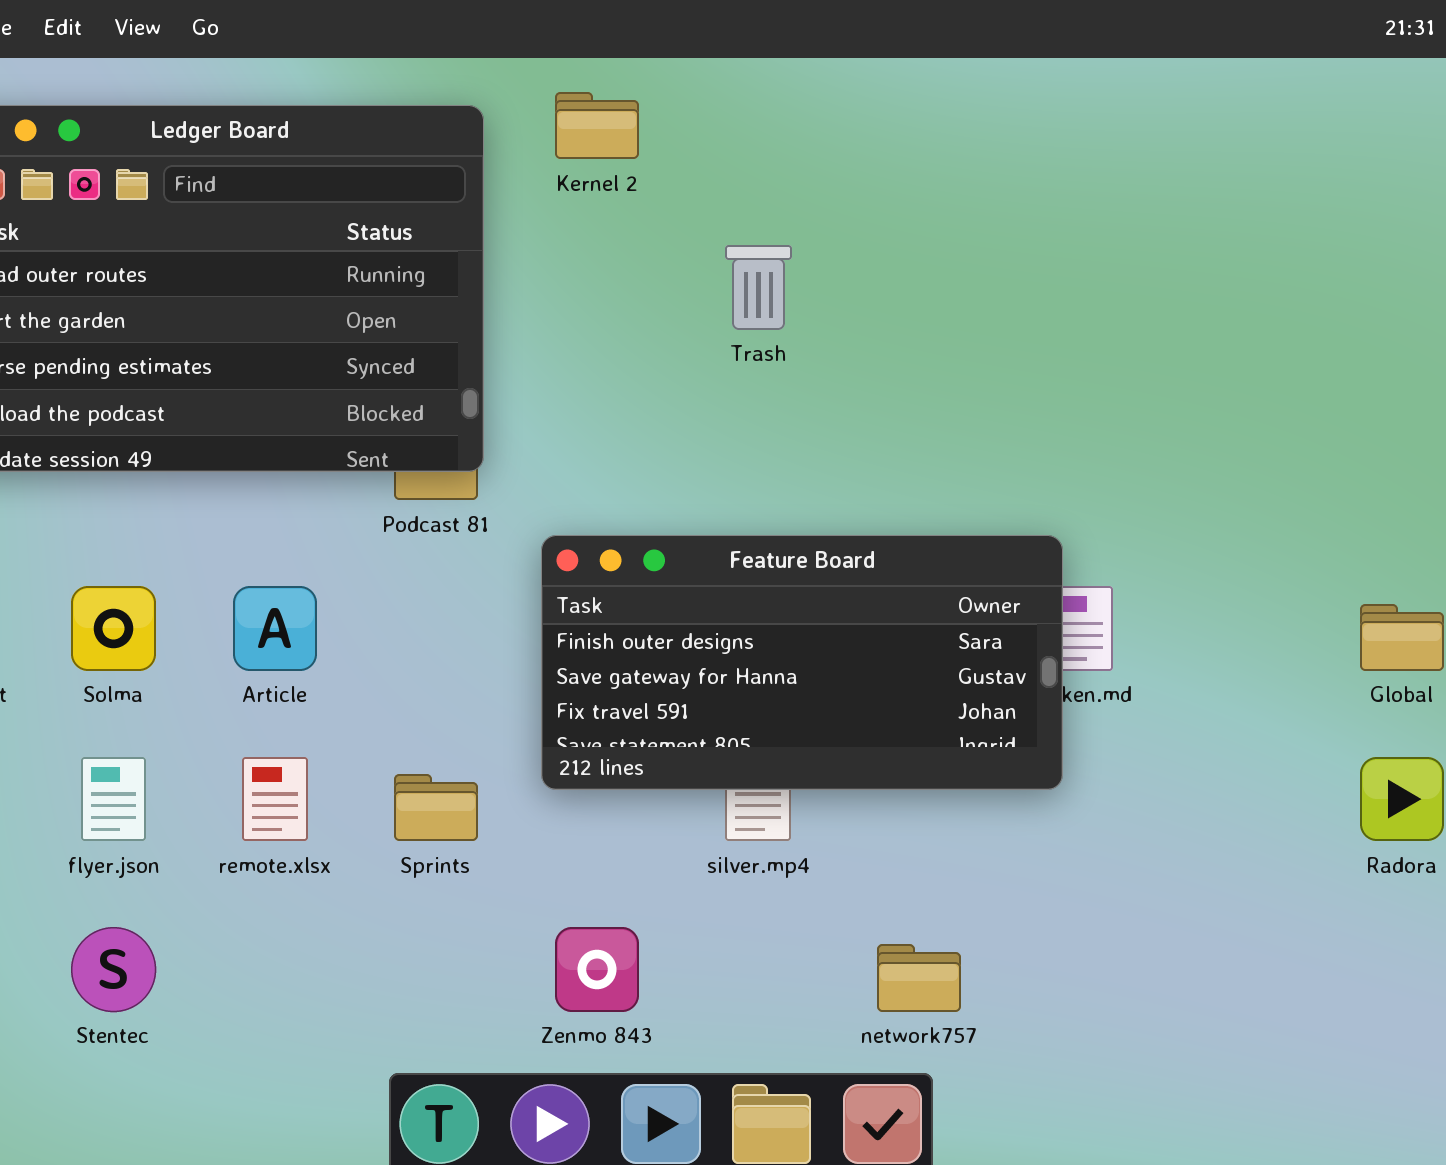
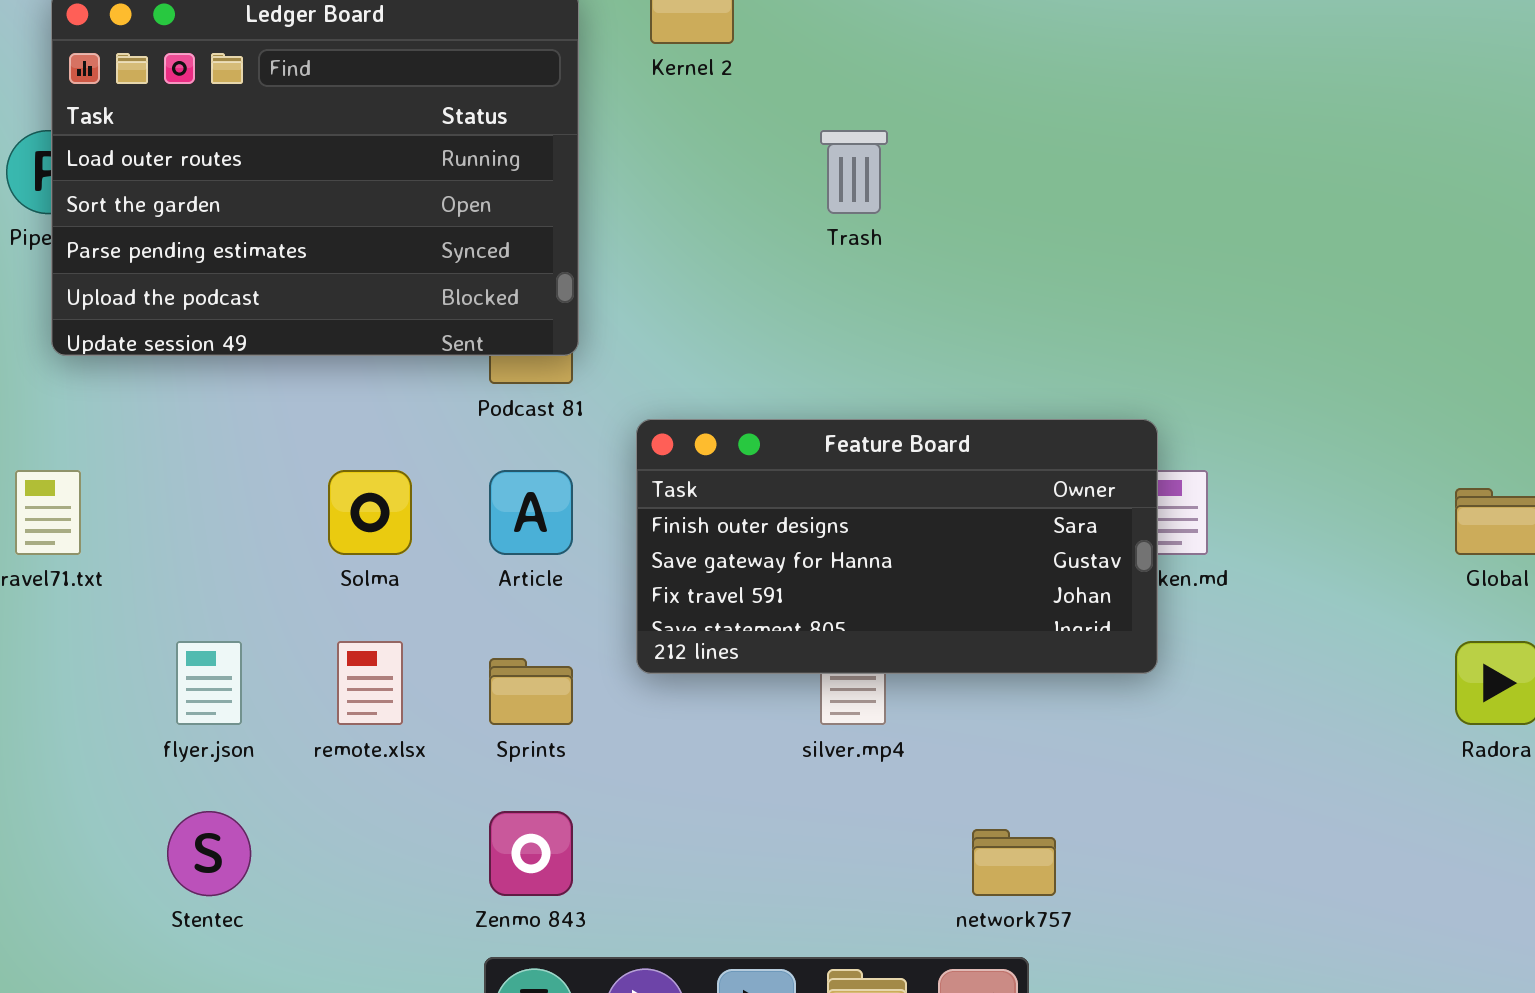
Solma: [71,586,156,671] -> [328,470,412,555], moved
Article: [233,586,317,671] -> [489,470,573,555], moved
Zenmo 843: [555,927,639,1012] -> [489,811,573,896], moved

